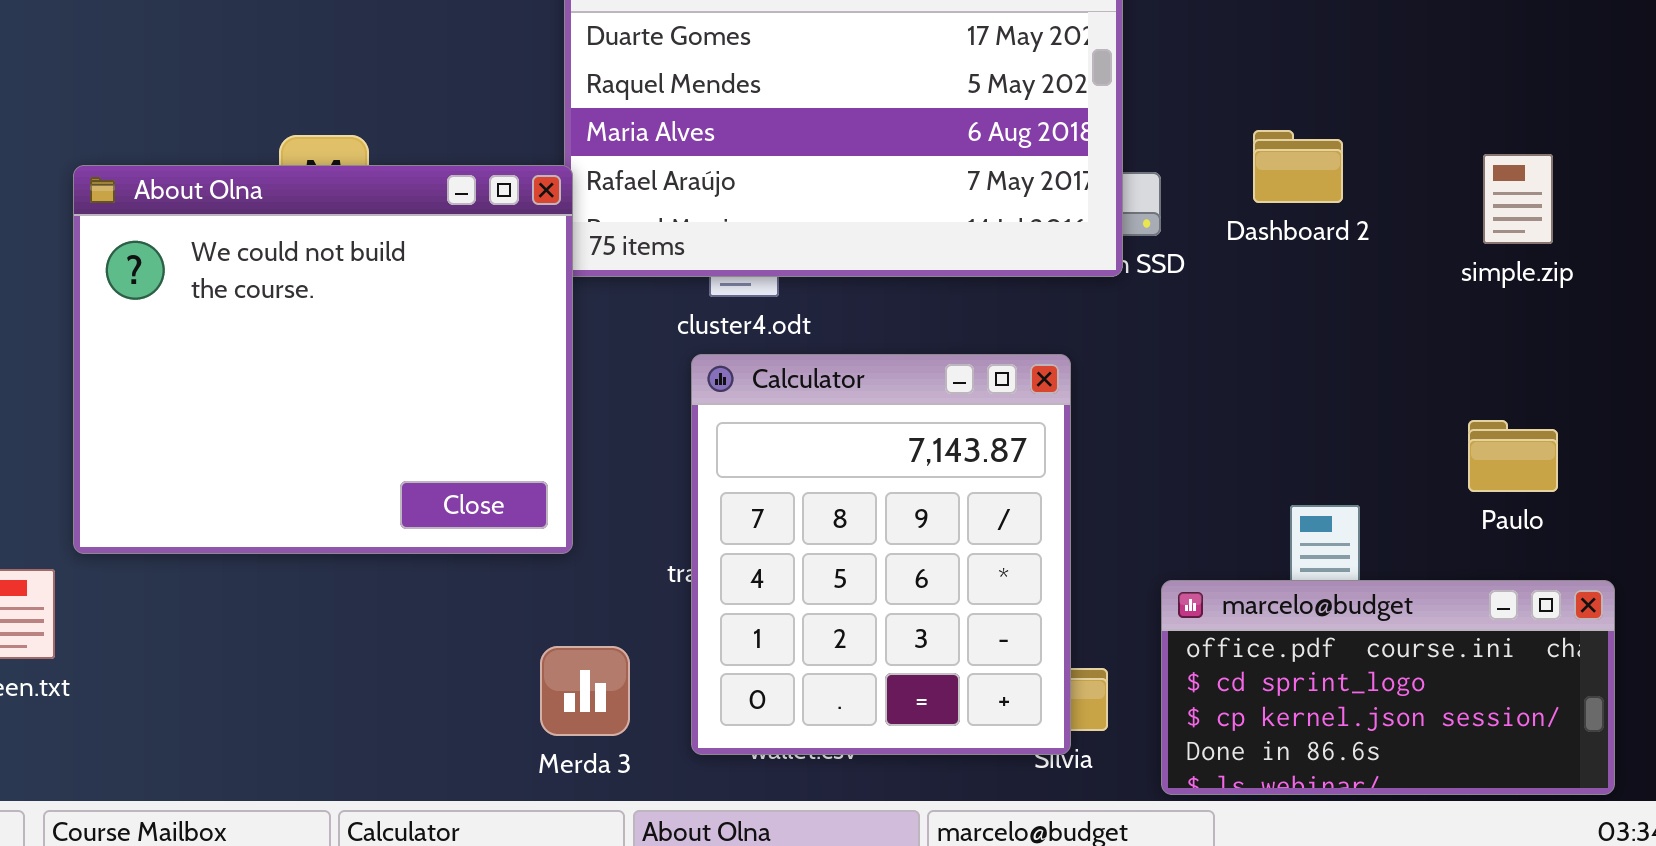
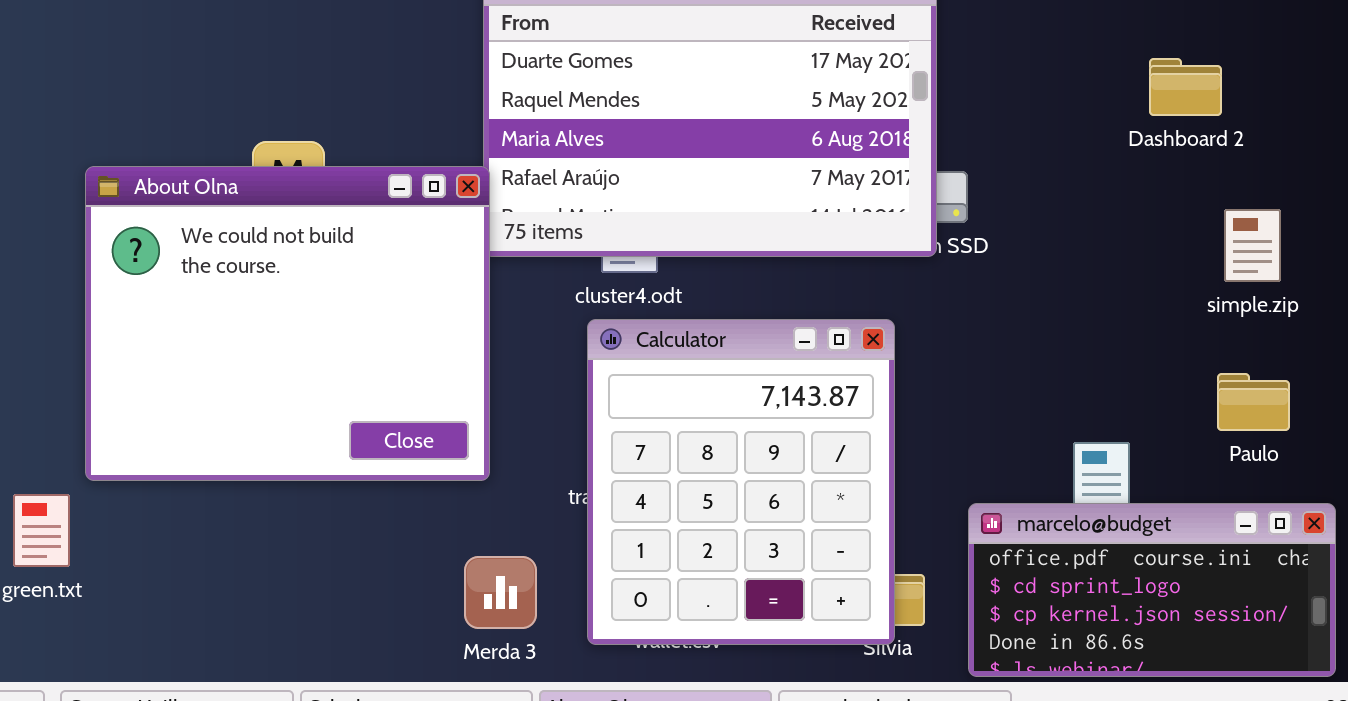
Dashboard 2: [1253,130,1343,203] -> [1149,58,1222,116], moved
simple.zip: [1483,154,1553,244] -> [1224,209,1281,282], moved

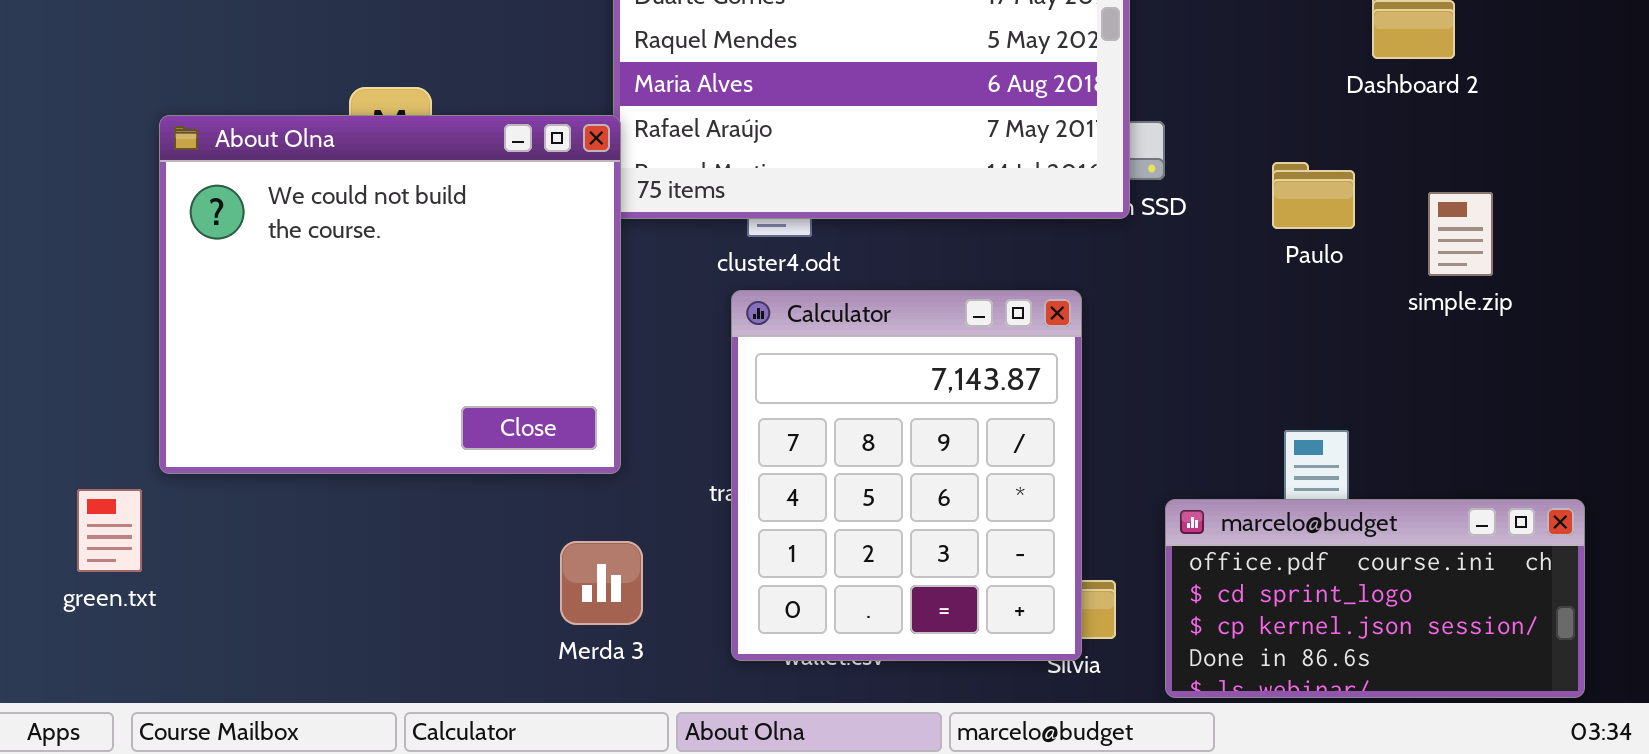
simple.zip: [1224,209,1281,282] -> [1428,192,1493,276], moved
Paulo: [1217,373,1290,431] -> [1272,162,1355,229], moved
Merda 3: [464,556,537,629] -> [560,541,643,625], moved

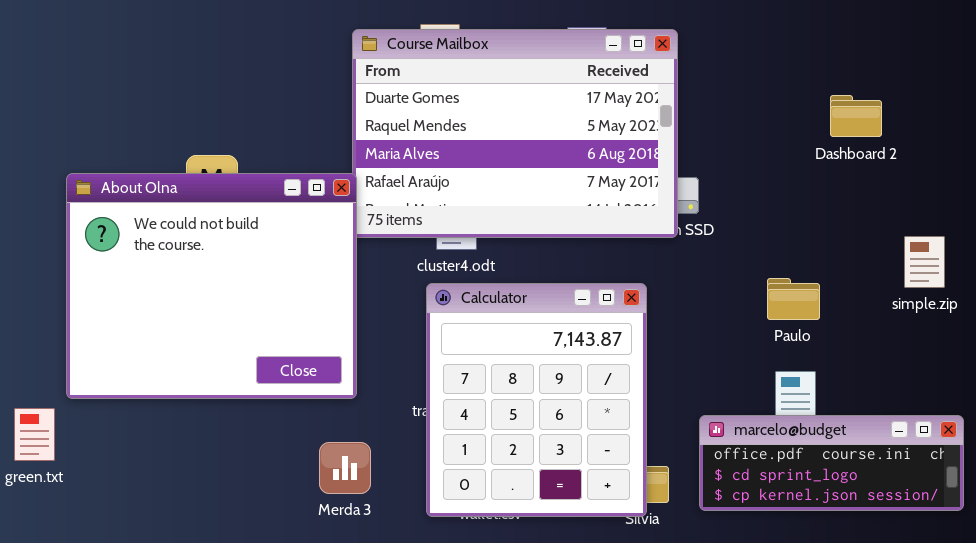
Paulo: [1272,162,1355,229] -> [767,278,820,320], moved
simple.zip: [1428,192,1493,276] -> [904,236,945,288], moved
marcelo@budget: [1165,499,1585,698] -> [699,415,964,511], resized

